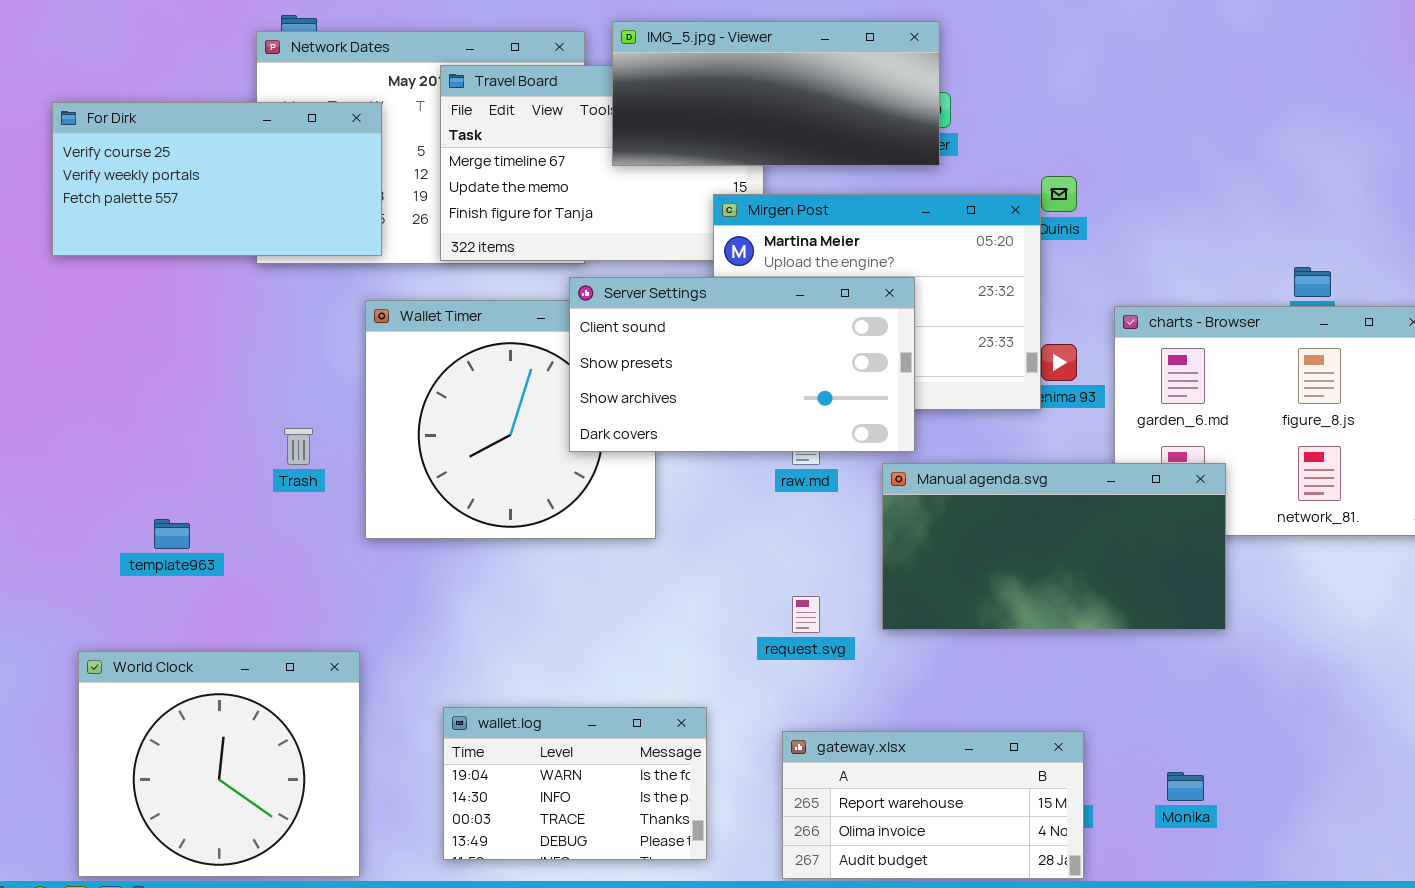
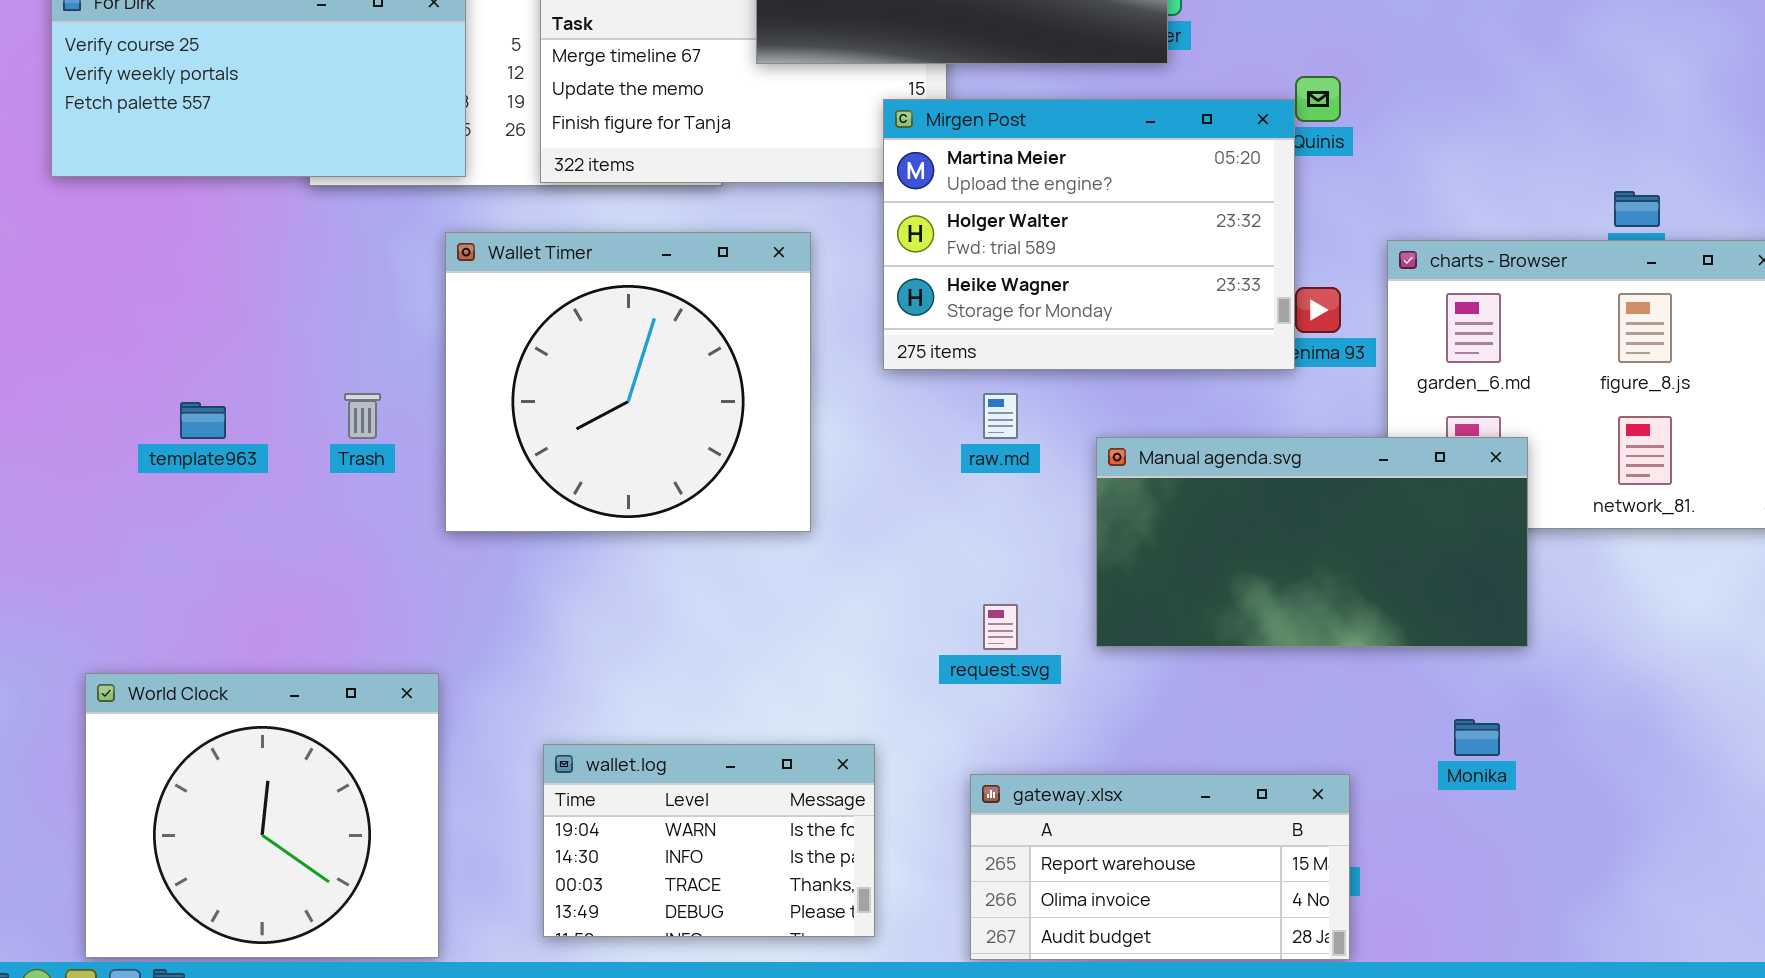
Server Settings: [569,277,915,452] -> none, closed
template963: [154,519,190,549] -> [180,402,226,439], moved
Monika: [1167,772,1204,801] -> [1454,719,1500,756], moved

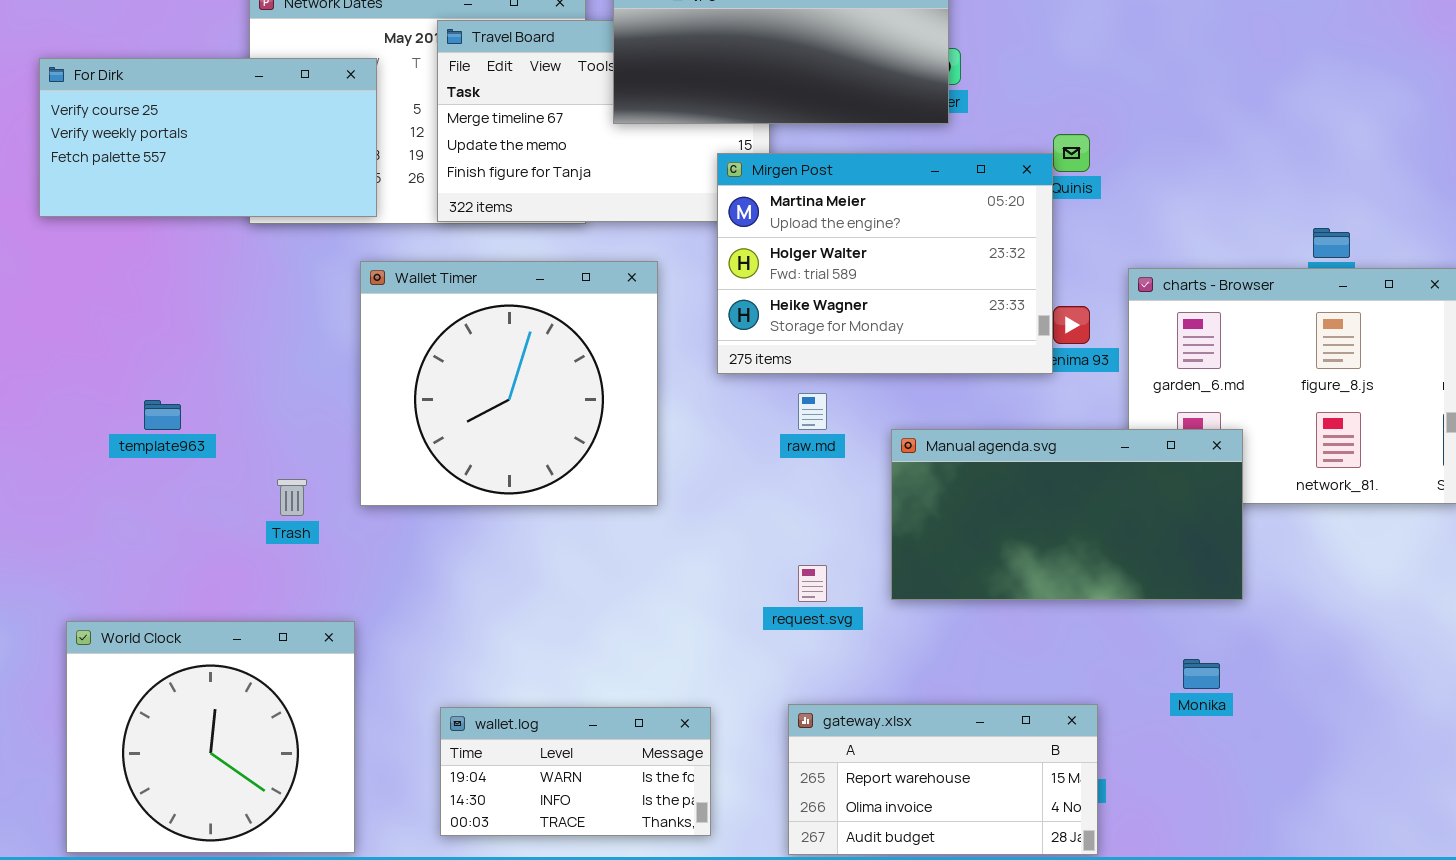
Trash: [344,393,381,439] -> [277,479,307,516], moved
wallet.log: [543,744,875,937] -> [440,707,711,836], resized

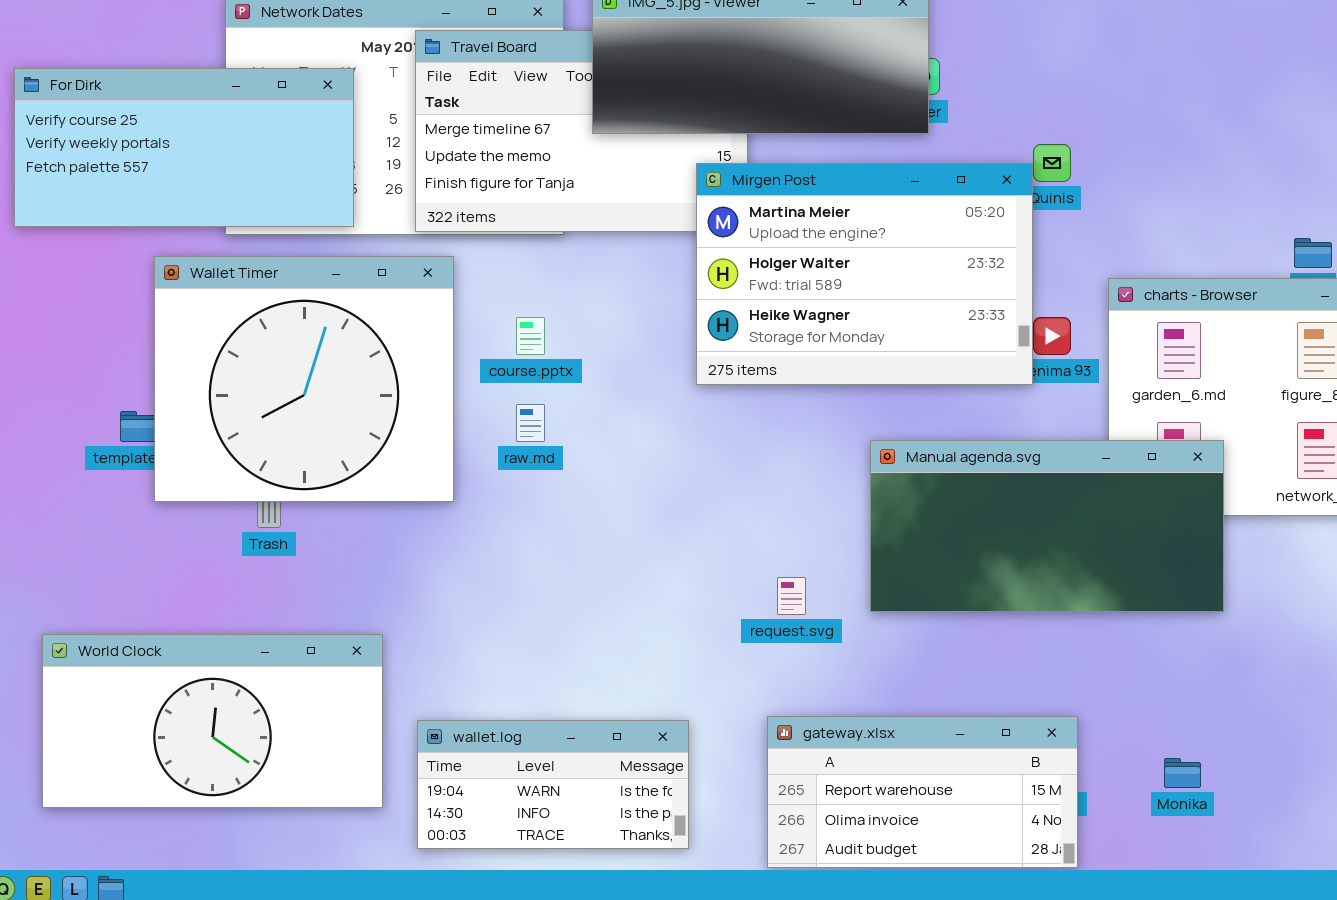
Wallet Timer: [360,261,658,506] -> [154,256,454,502], moved
raw.md: [798,393,827,430] -> [516,404,545,442], moved
World Clock: [66,621,355,853] -> [42,634,383,808], resized
Monika: [1183,659,1220,689] -> [1164,758,1201,788], moved

